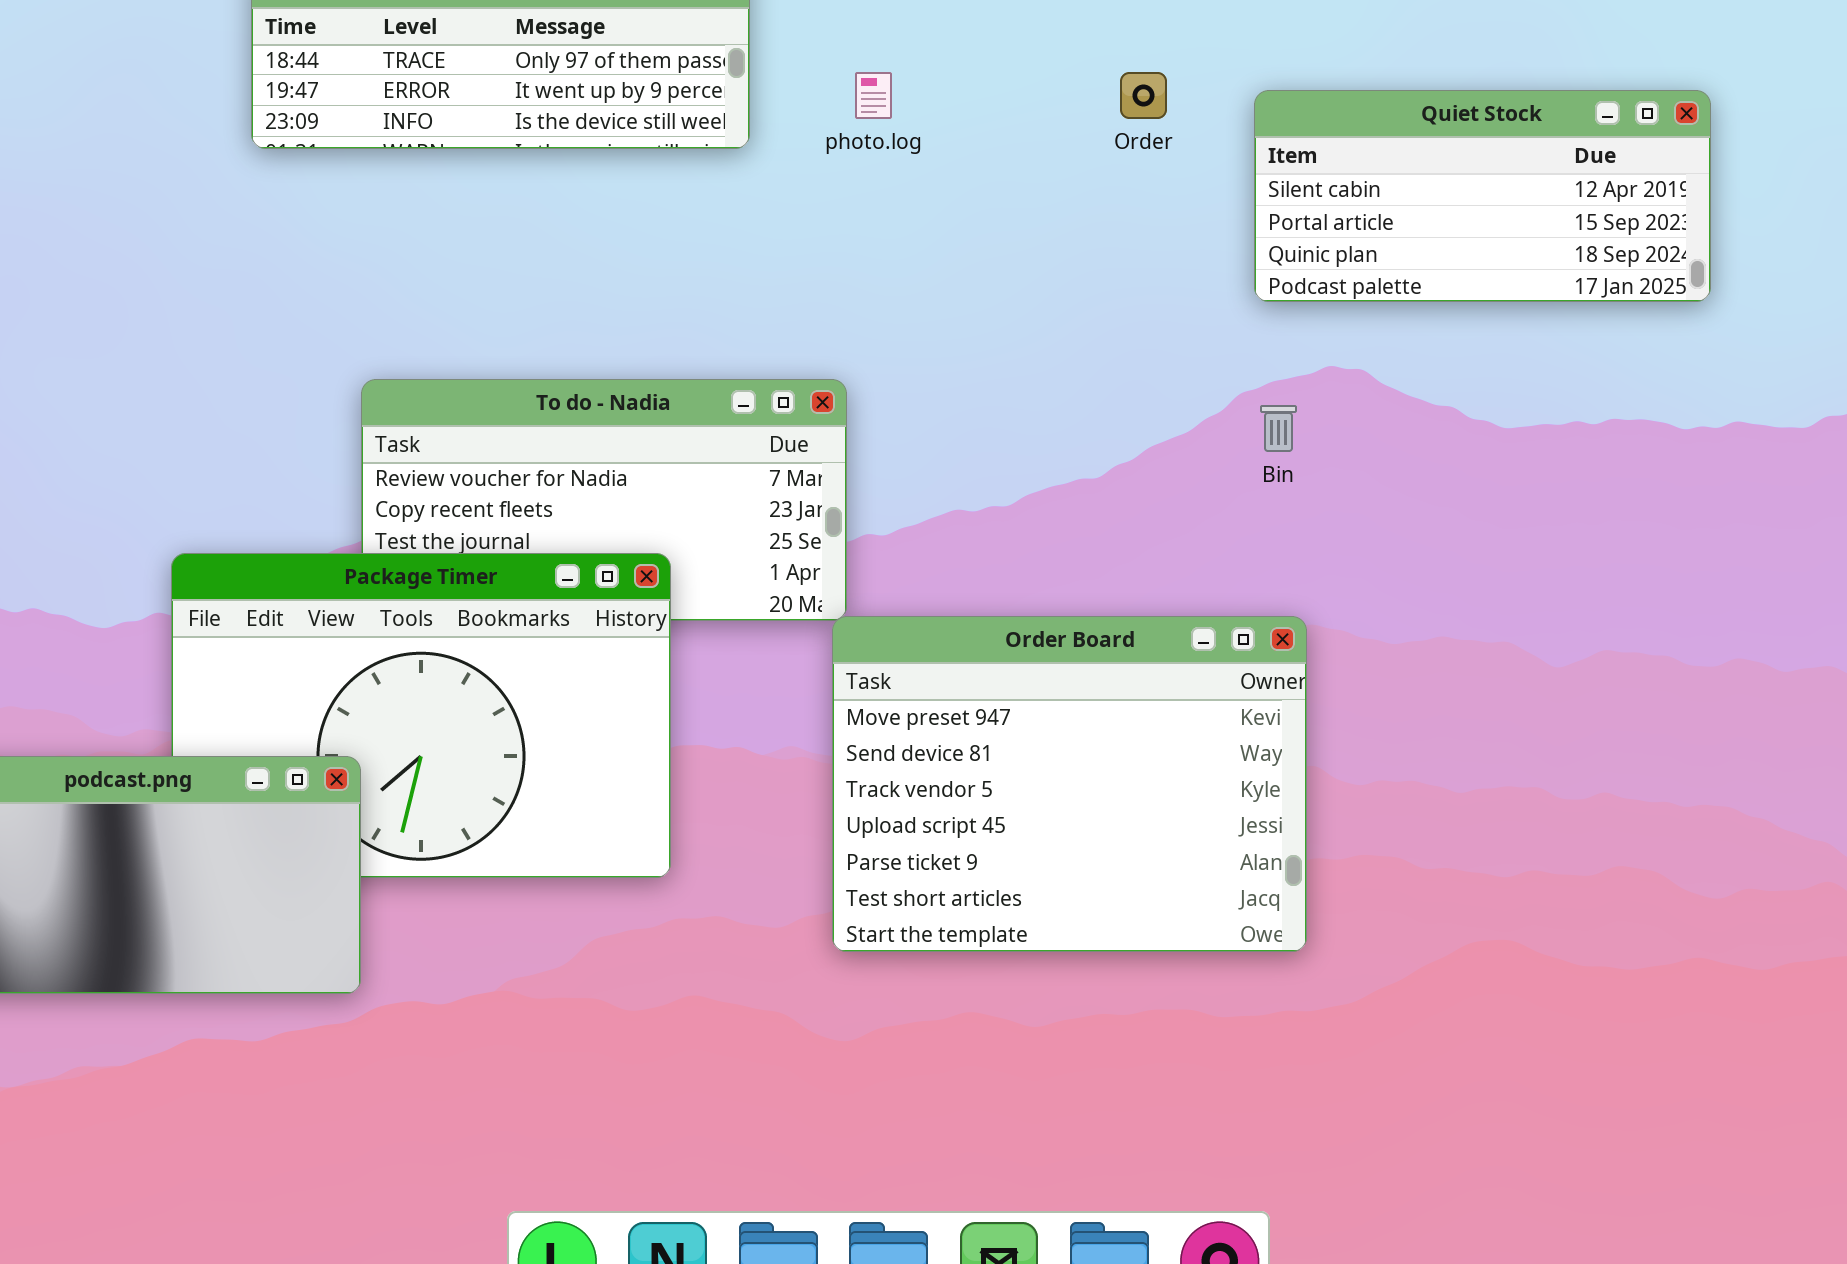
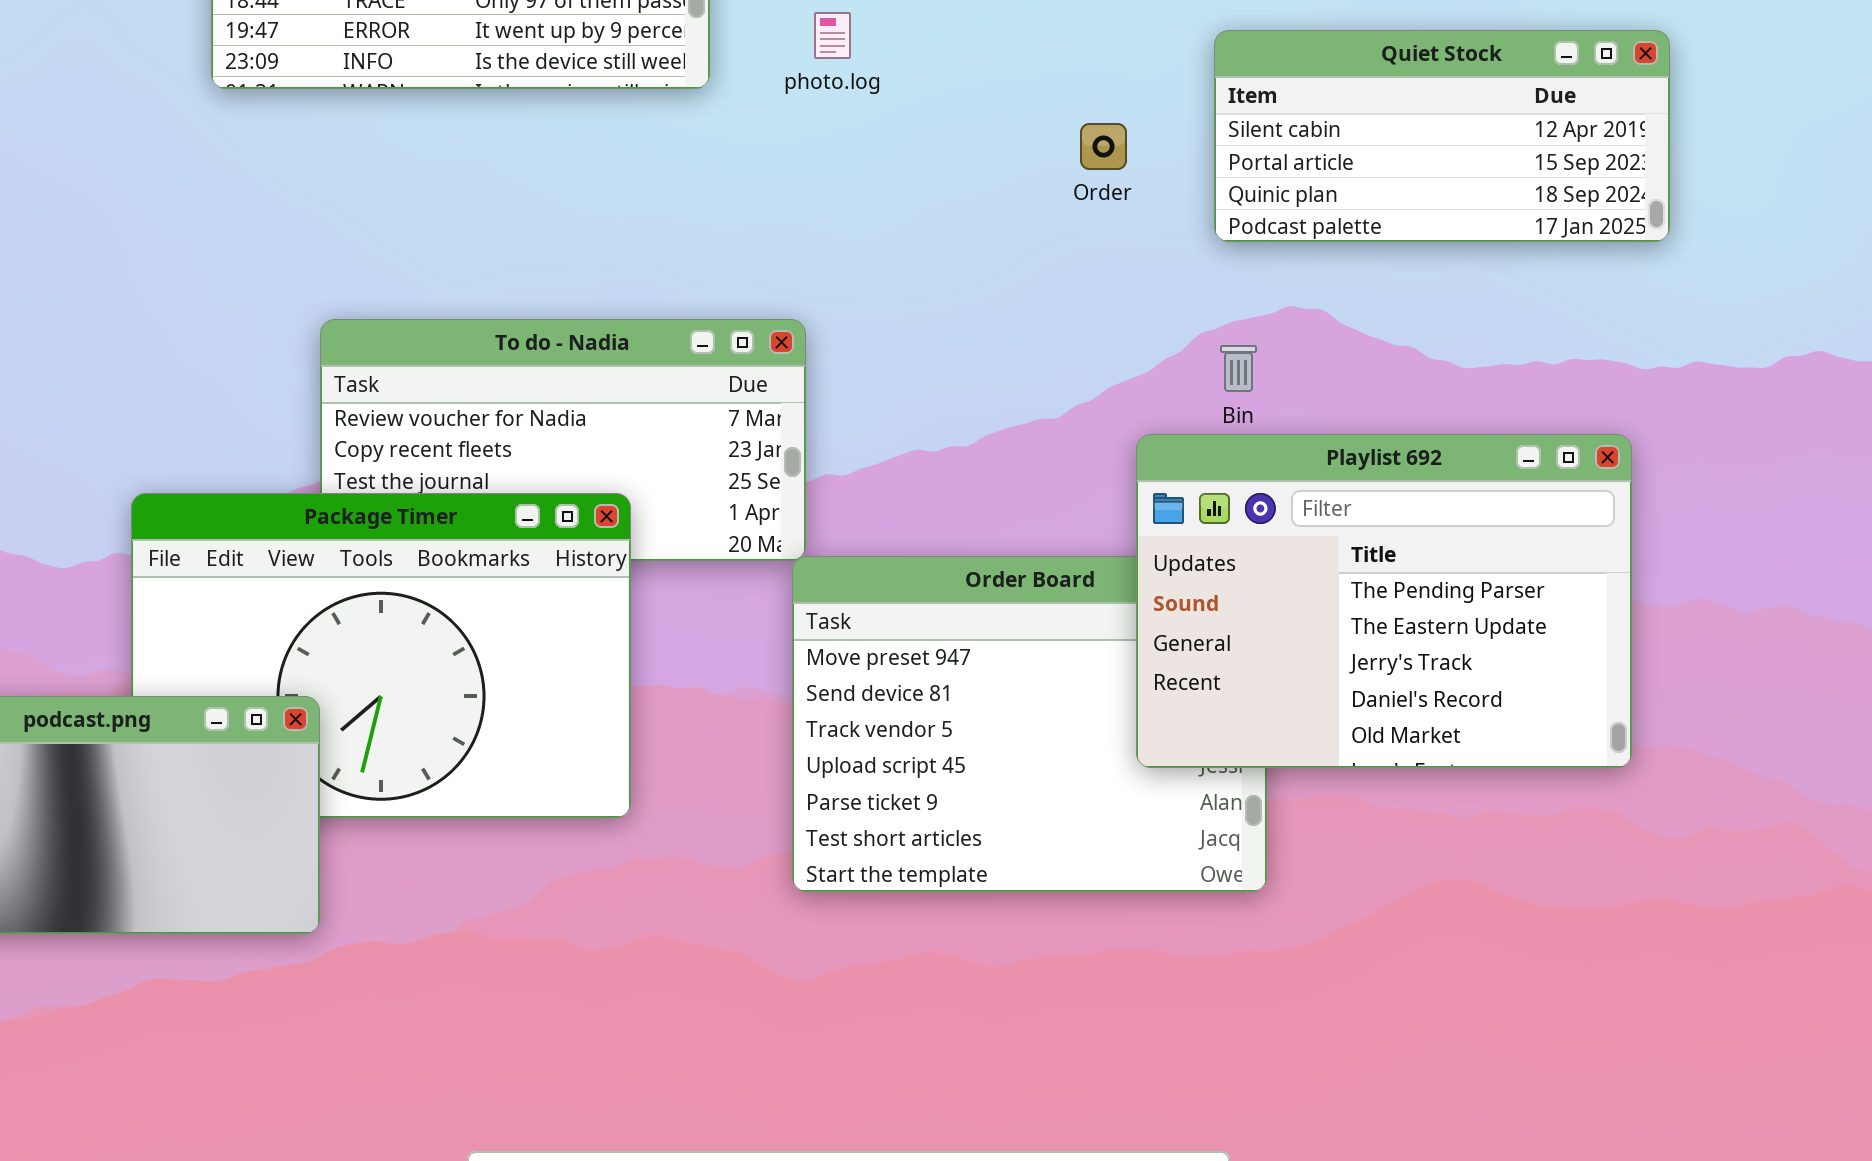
Order: [1120,72,1167,119] -> [1080,123,1127,170], moved
Playlist 692: none -> [1136,434,1632,768], opened

